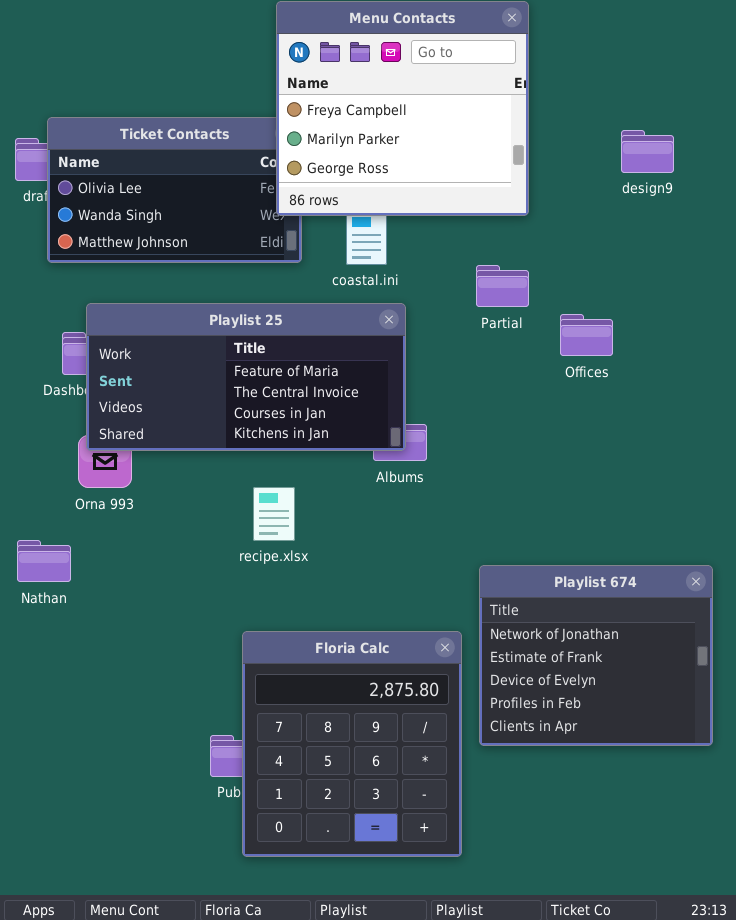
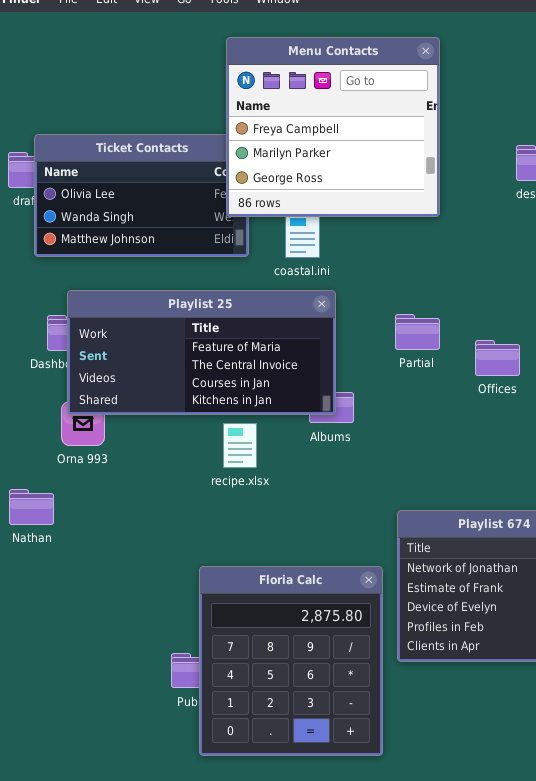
Partial: [476,265,529,307] -> [395,314,440,350], moved
Offices: [560,314,613,356] -> [475,340,520,376], moved
recipe.xlsx: [253,487,295,541] -> [223,423,257,468], moved

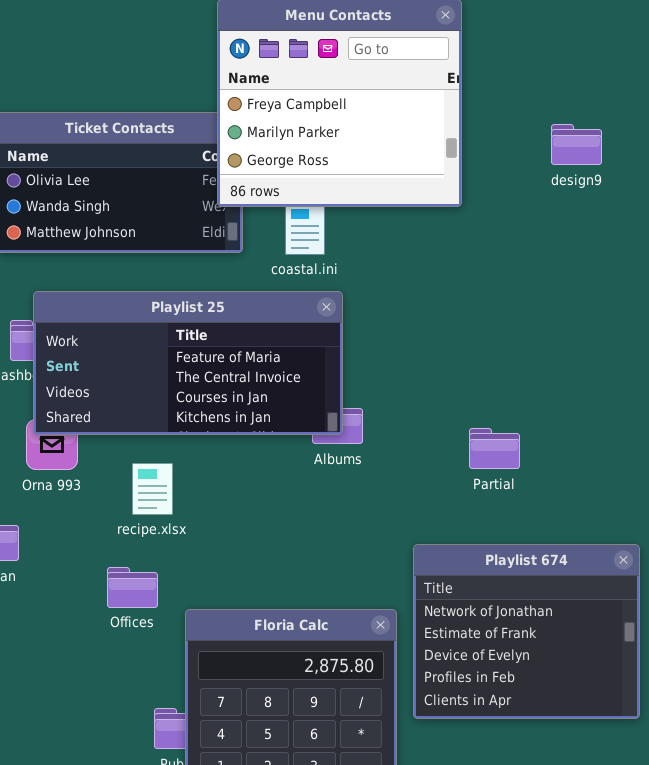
Partial: [395,314,440,350] -> [469,428,520,469], moved
Offices: [475,340,520,376] -> [107,567,158,608], moved
recipe.xlsx: [223,423,257,468] -> [132,463,173,515], moved

